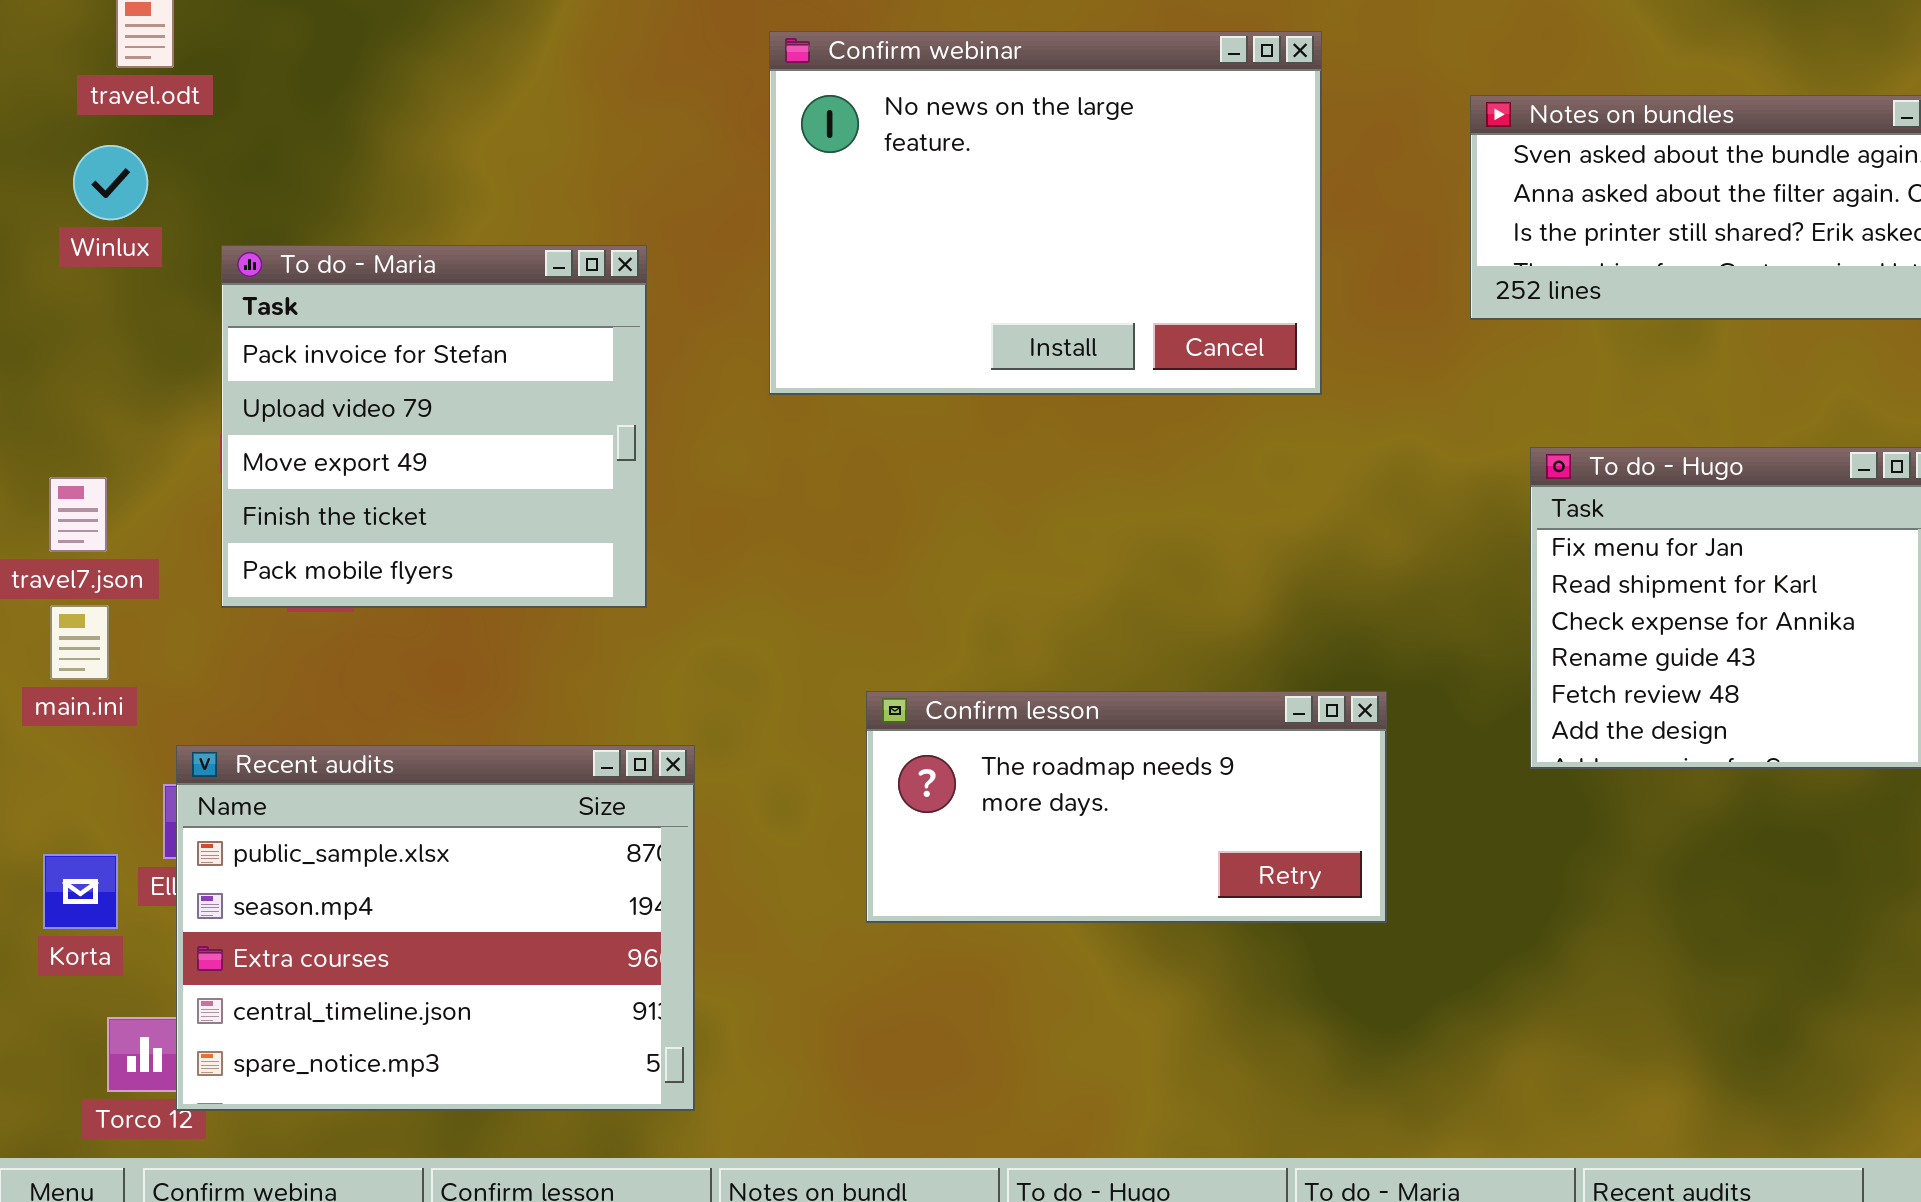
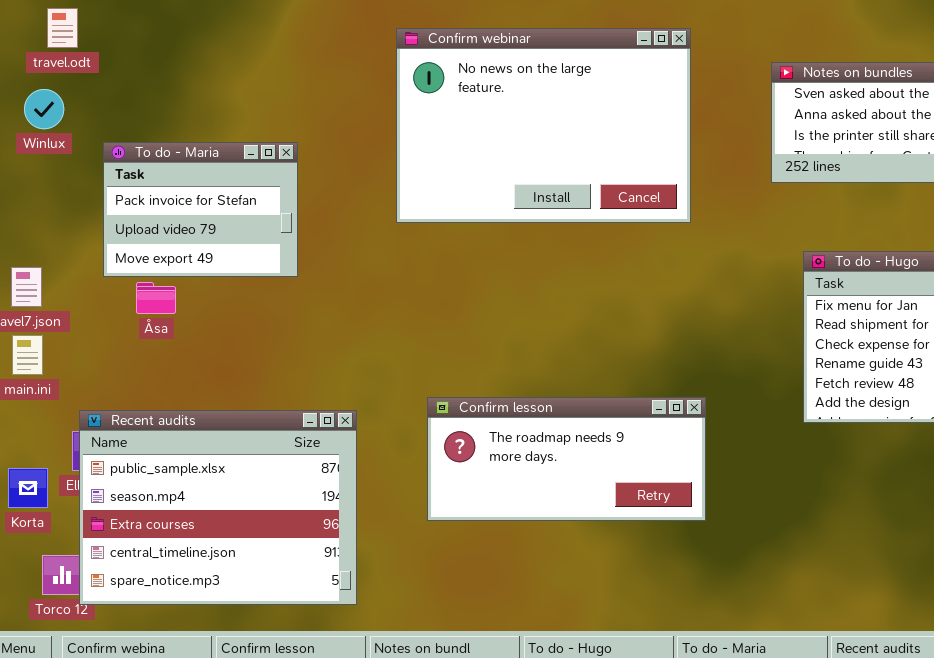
To do - Maria: [221,245,647,608] -> [103,142,298,277], resized
Confirm lesson: [866,691,1387,923] -> [427,397,706,521], moved

